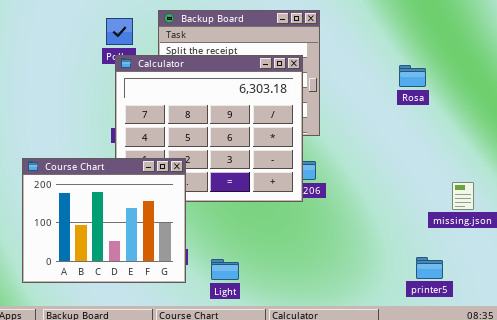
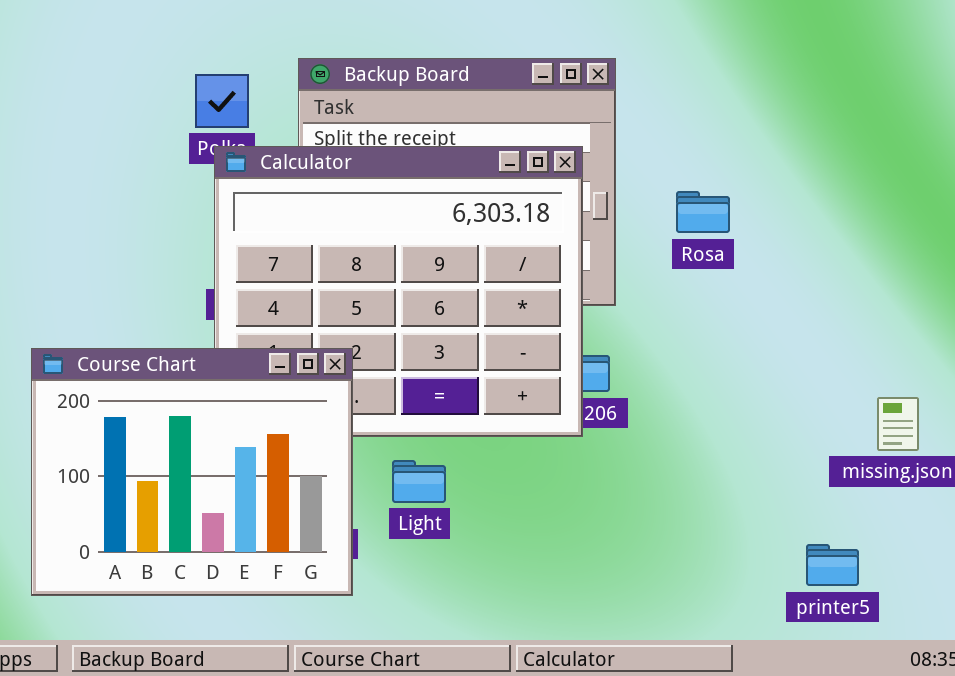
Rosa: [399,65,426,87] -> [676,191,730,233], moved
Light: [211,259,239,280] -> [392,460,446,503], moved

